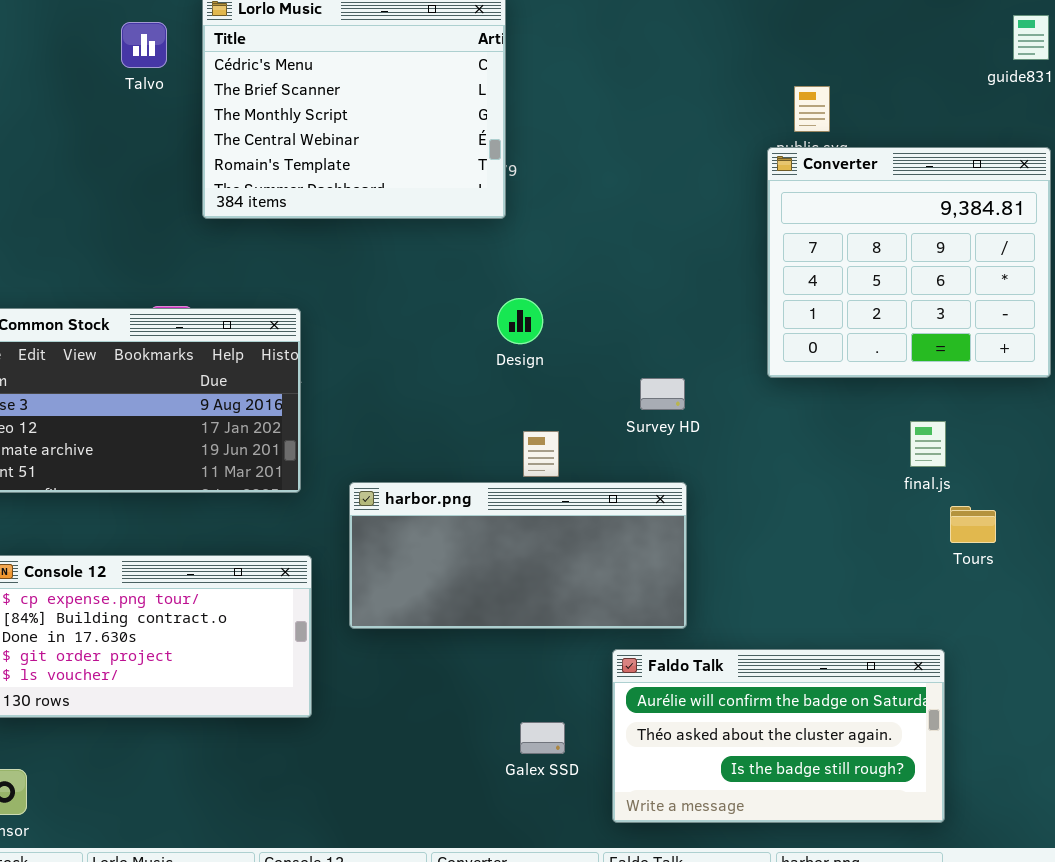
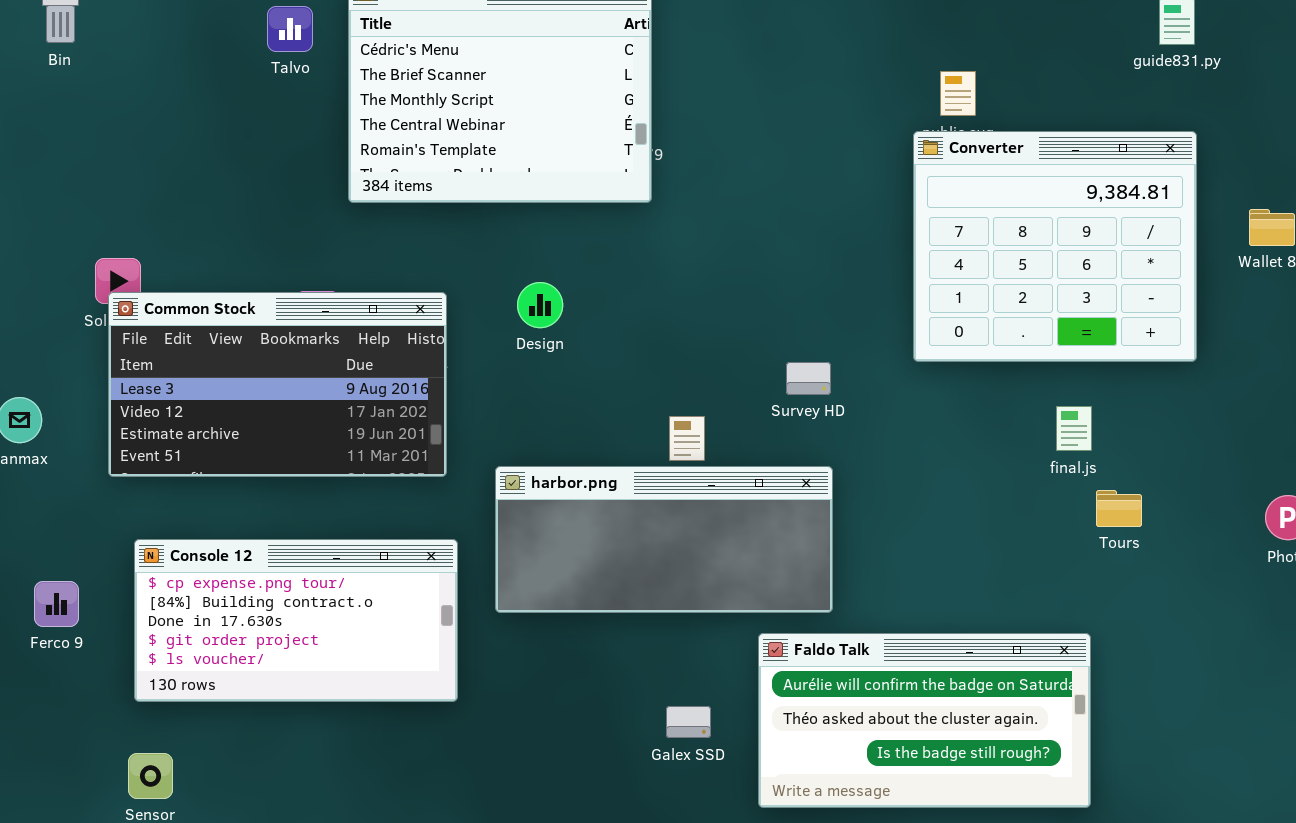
Design: [497,298,543,344] -> [517,282,563,328], moved

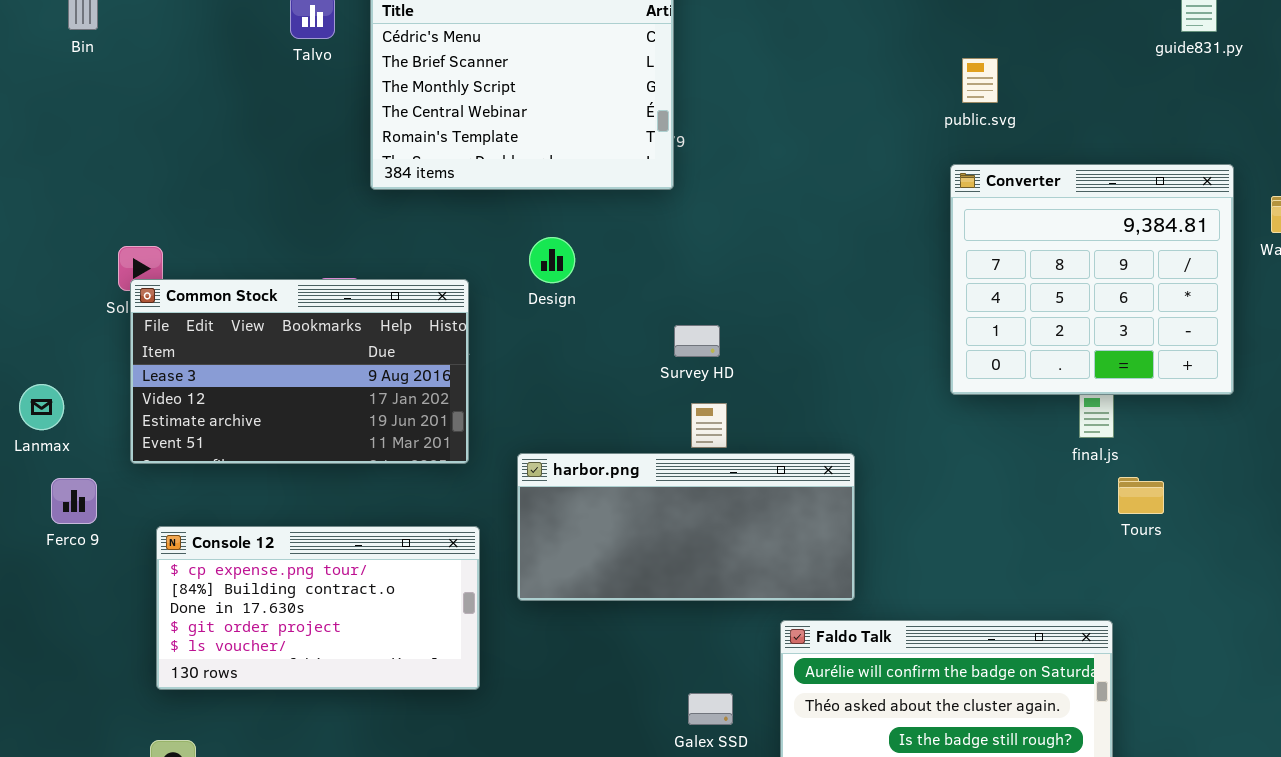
Converter: [913,131,1197,362] -> [950,164,1234,395], moved
Design: [517,282,563,328] -> [529,237,575,283], moved
Survey HD: [786,362,831,395] -> [674,325,720,357], moved
Ferco 9: [34,581,79,627] -> [51,478,97,524], moved

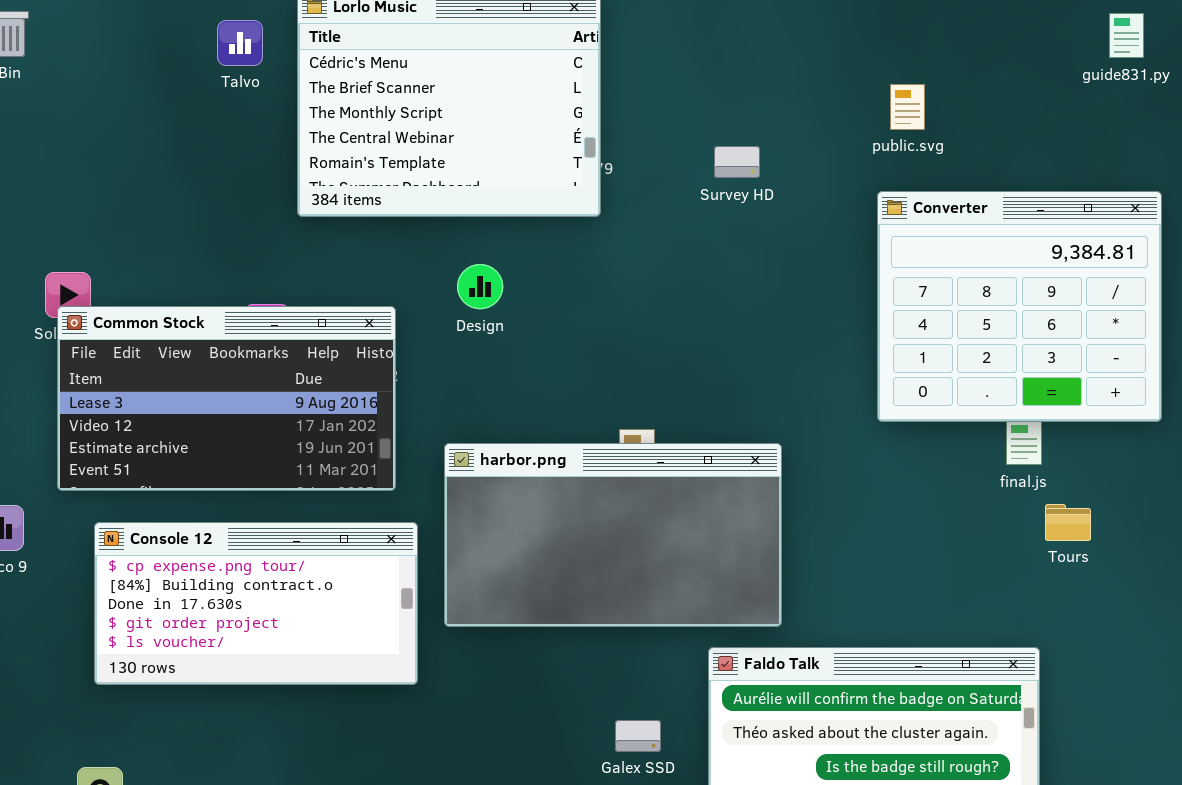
Survey HD: [674,325,720,357] -> [714,146,760,178], moved
harbor.png: [517,453,855,601] -> [444,443,782,627], resized
Console 12: [156,526,480,690] -> [94,522,418,685], moved

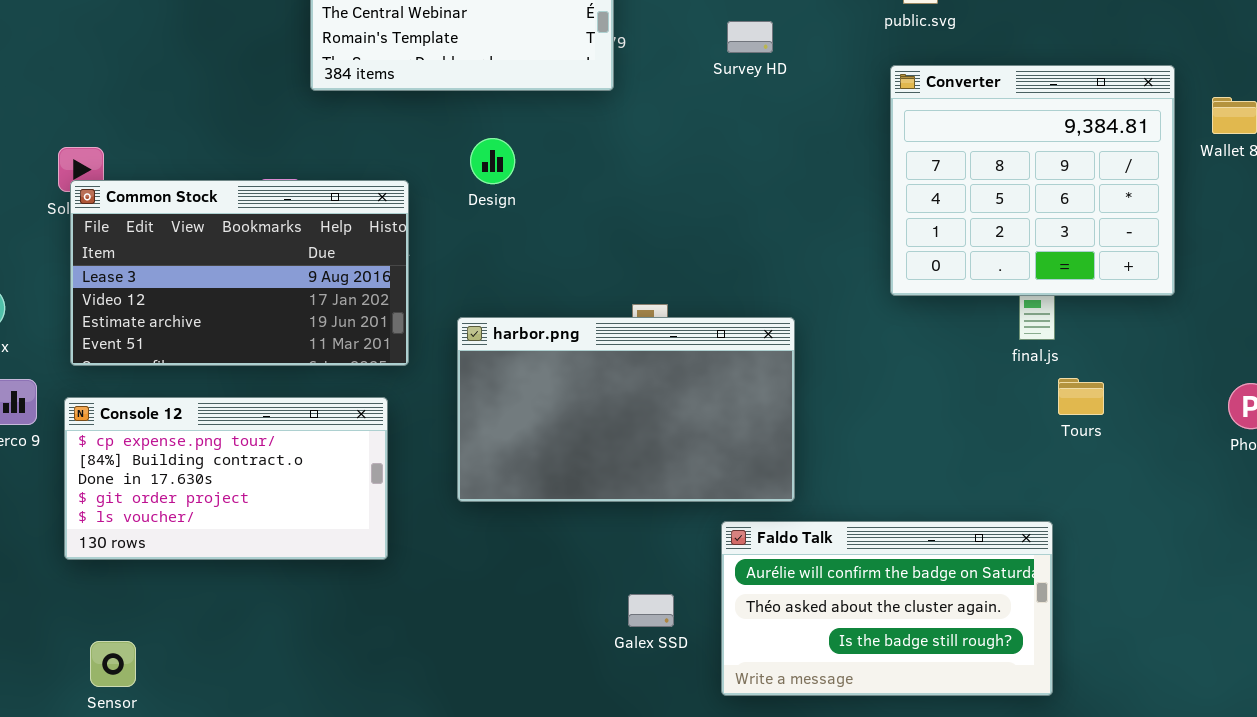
Console 12: [94,522,418,685] -> [64,397,388,560], moved

